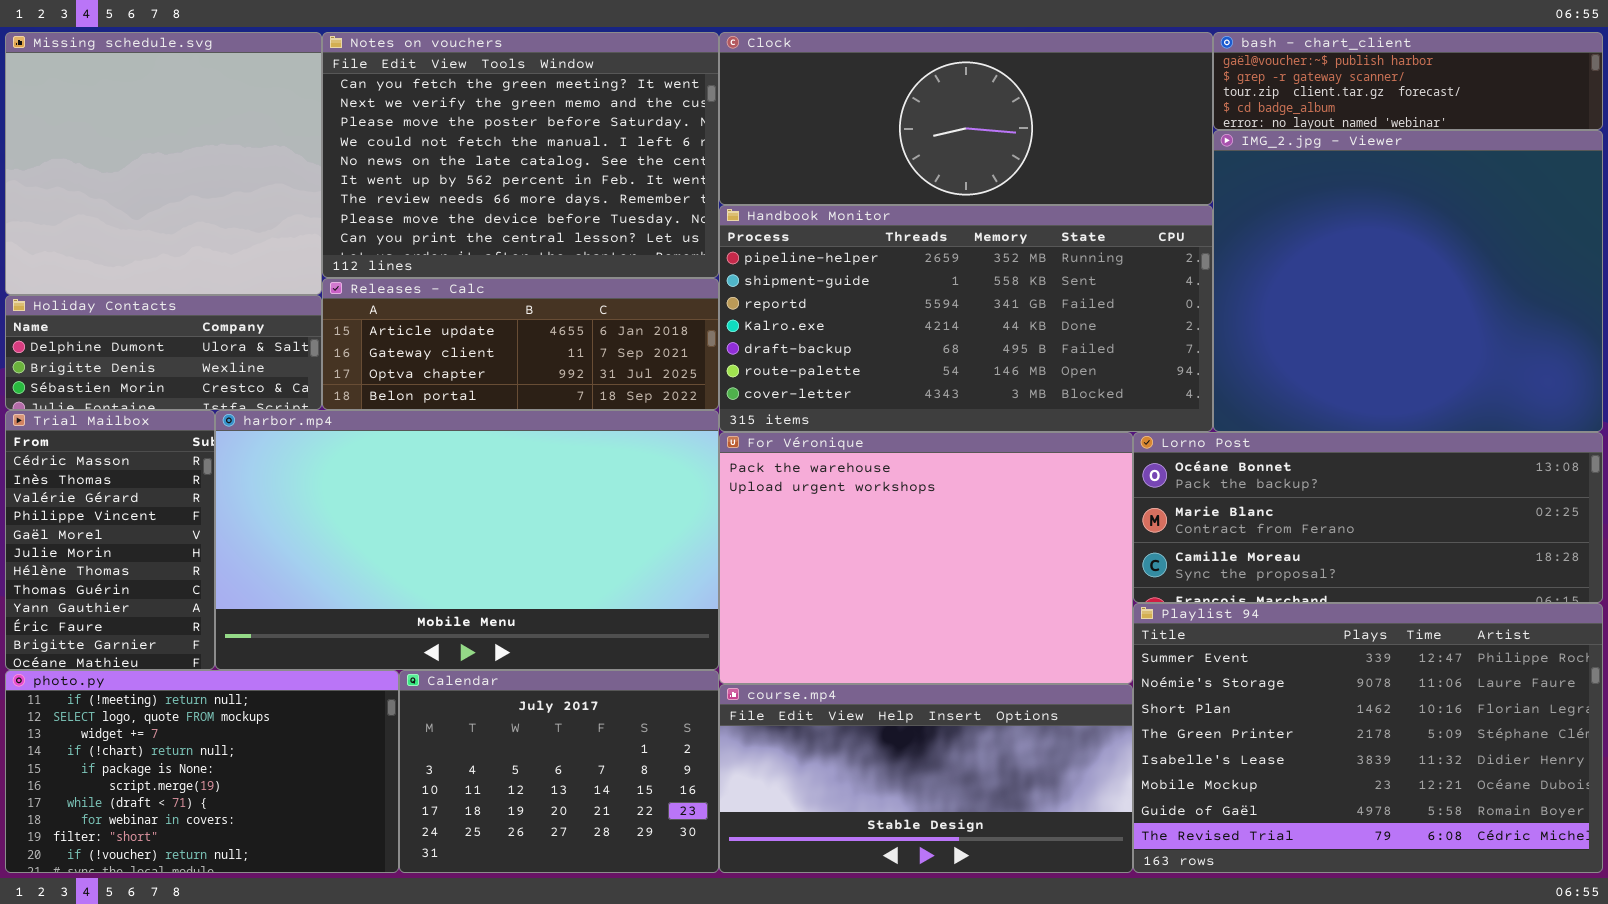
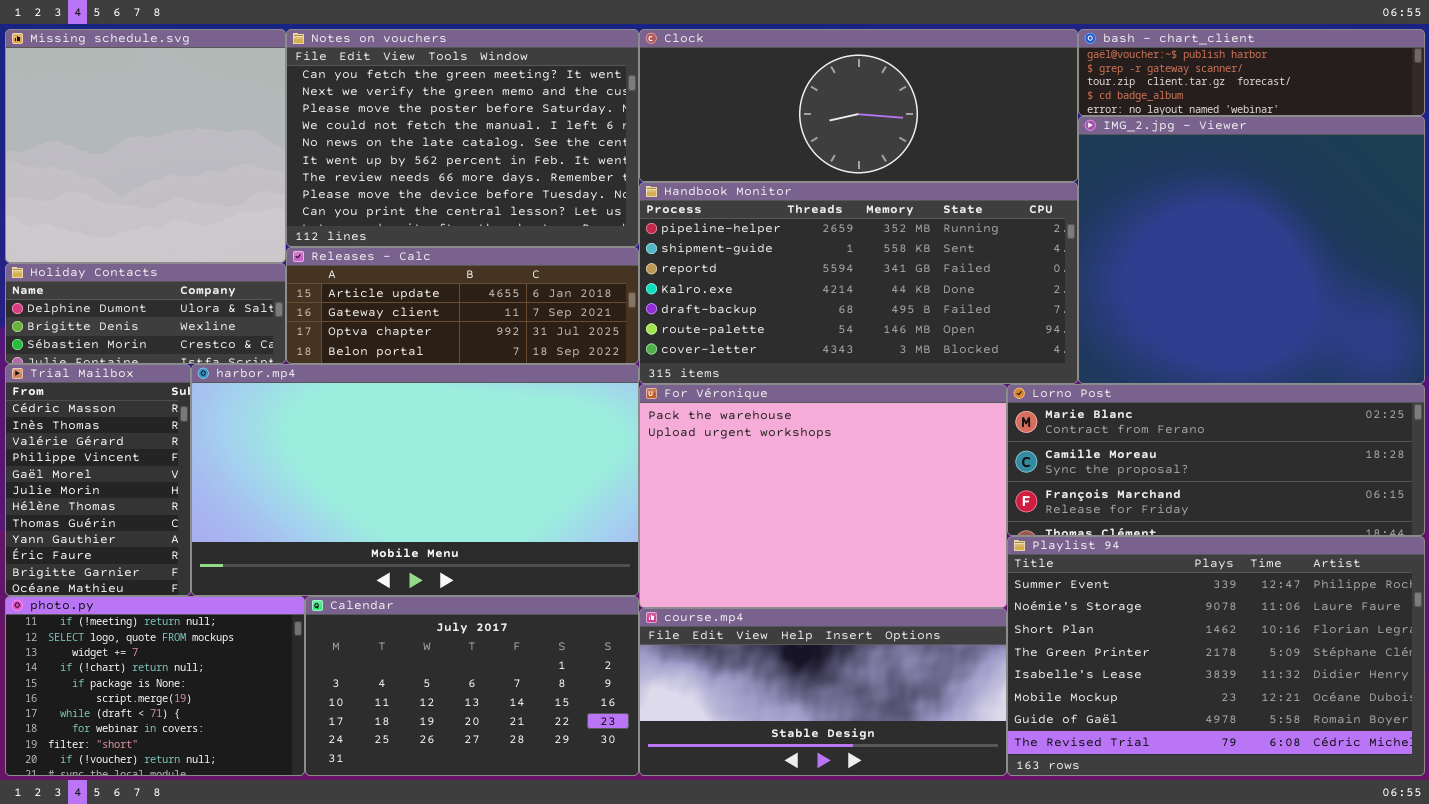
Lorno Post: [1133,432,1603,603] -> [1007,384,1425,536], scrolled down 1 row
photo.py: [5,670,399,873] -> [5,596,305,776], resized
Calendar: [399,670,719,873] -> [305,596,639,776], resized

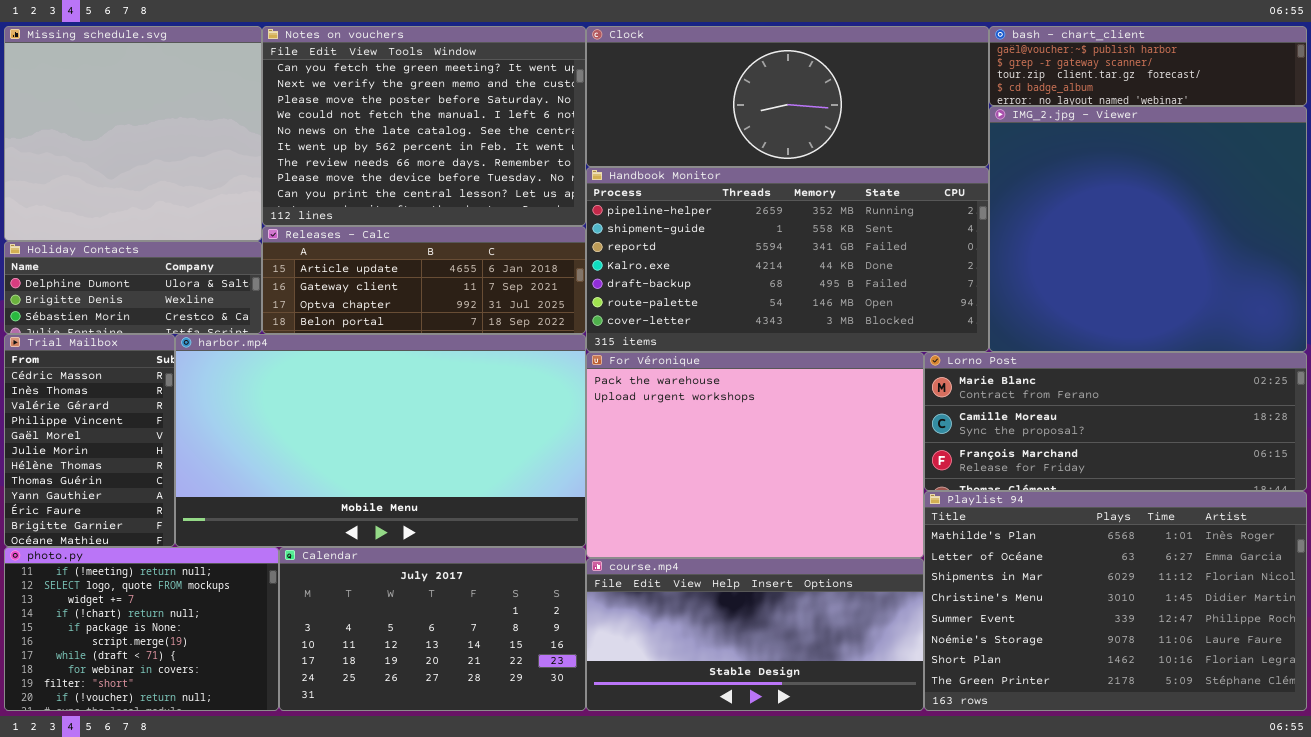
Playlist 94: [1007,536,1425,776] -> [924,491,1307,711], scrolled up 4 rows

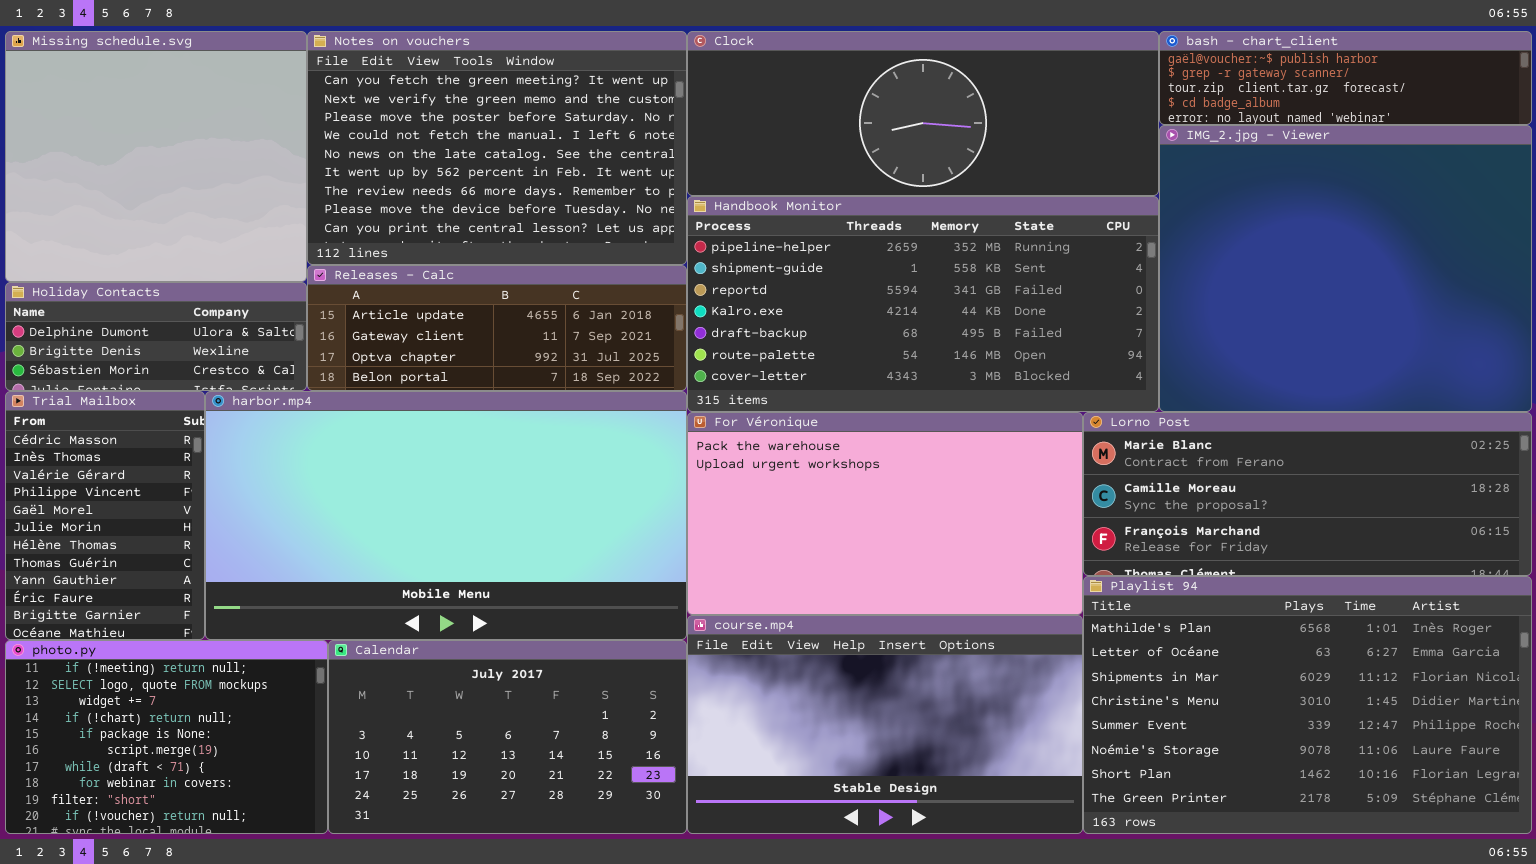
For Véronique: [586,352,924,558] -> [687,412,1083,615], resized
course.mp4: [586,558,924,711] -> [687,615,1083,834], resized

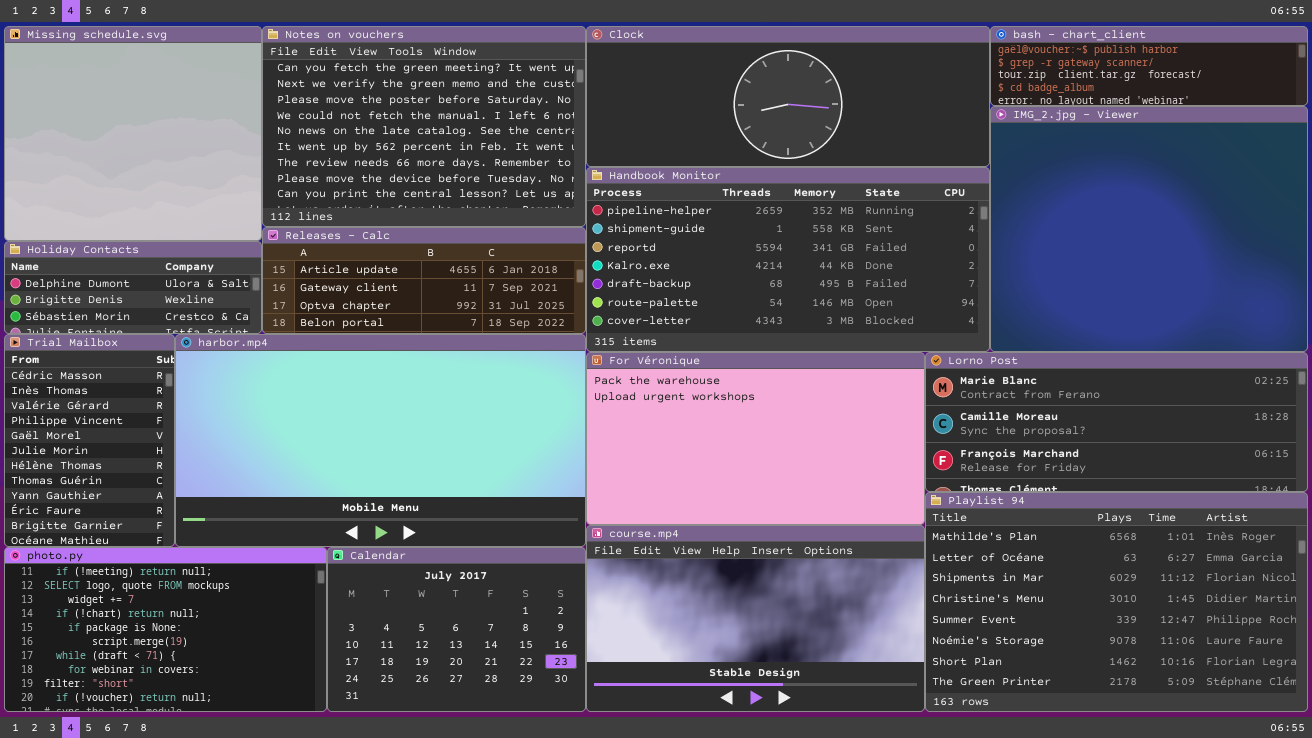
photo.py: [5,640,328,834] -> [4,547,327,712], resized
Calendar: [328,640,687,834] -> [327,547,586,712], resized

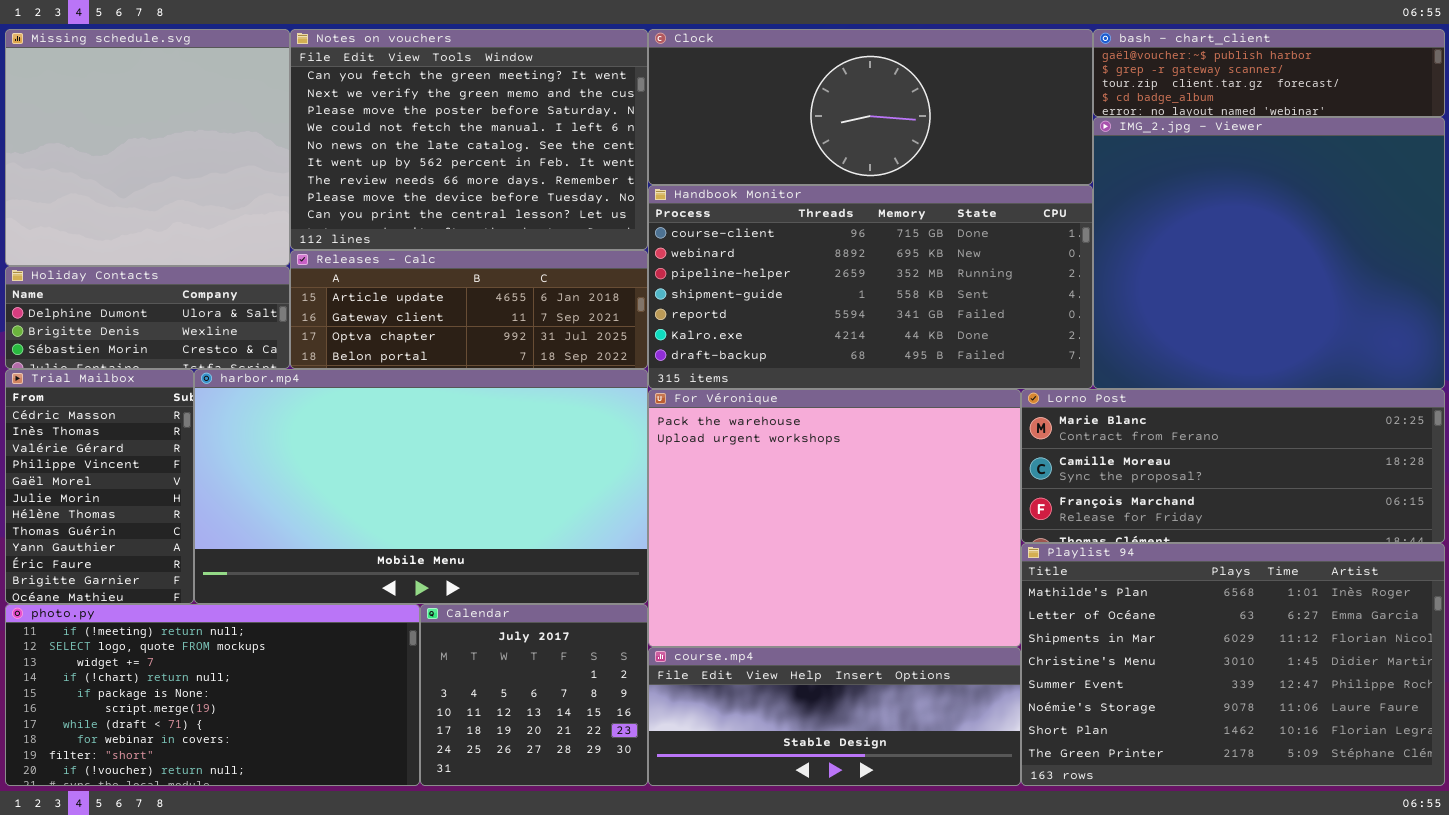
Handbook Monitor: [586,167,990,352] -> [648,185,1093,389], scrolled up 2 rows
For Véronique: [586,352,925,525] -> [648,389,1021,647], resized
course.mp4: [586,525,925,712] -> [648,647,1021,786], resized
photo.py: [4,547,327,712] -> [5,604,420,786], resized
Calendar: [327,547,586,712] -> [420,604,648,786], resized

